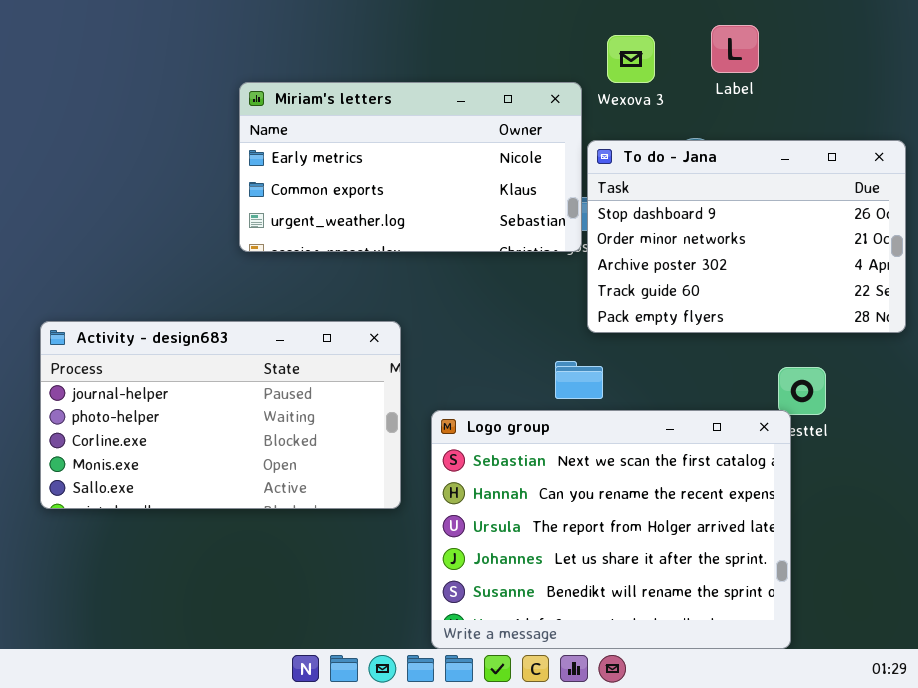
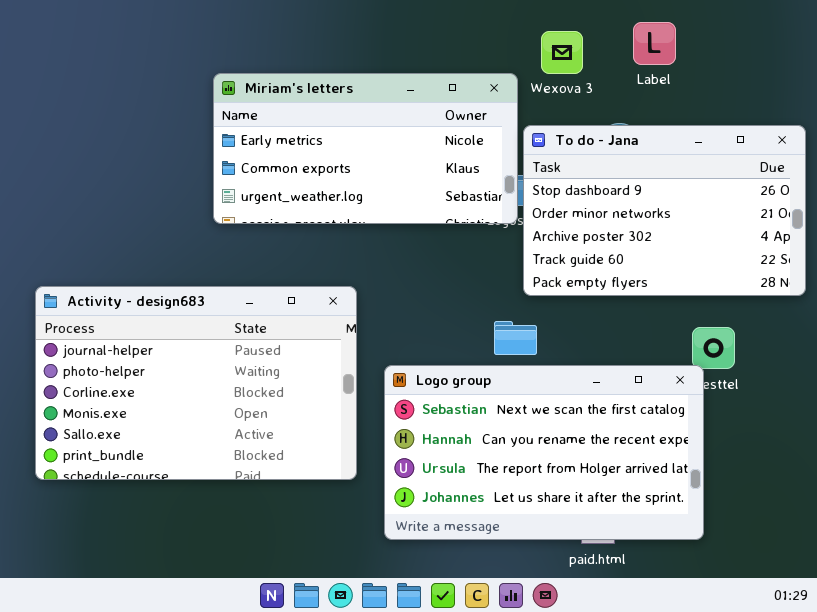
Activity - design683: [40,321,401,509] -> [35,286,357,480], resized
Logo group: [431,410,791,649] -> [384,365,704,540], resized

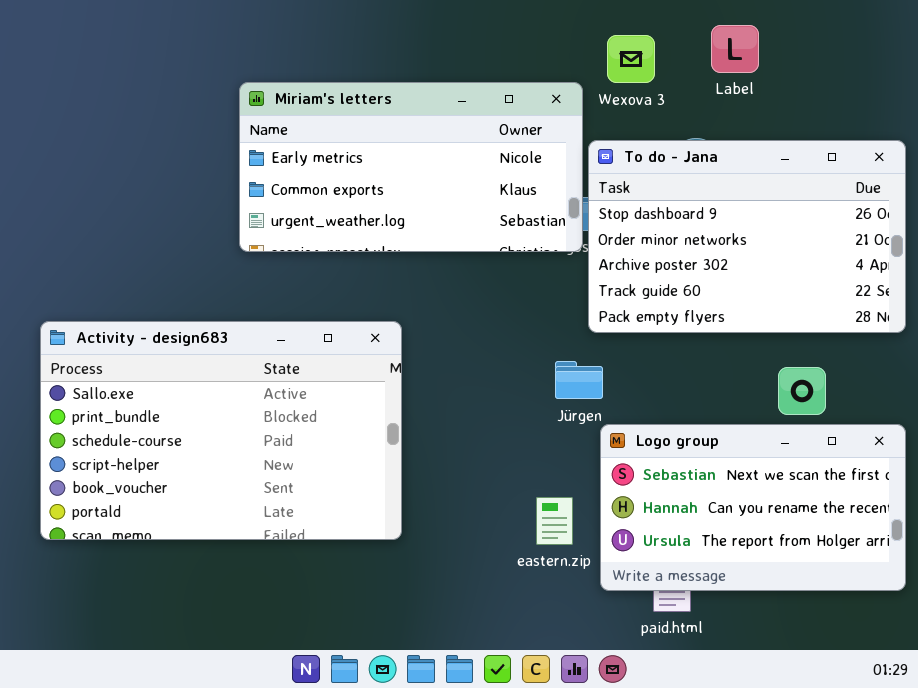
Activity - design683: [35,286,357,480] -> [40,321,402,540], scrolled down 4 rows
Logo group: [384,365,704,540] -> [600,424,906,591], moved, resized

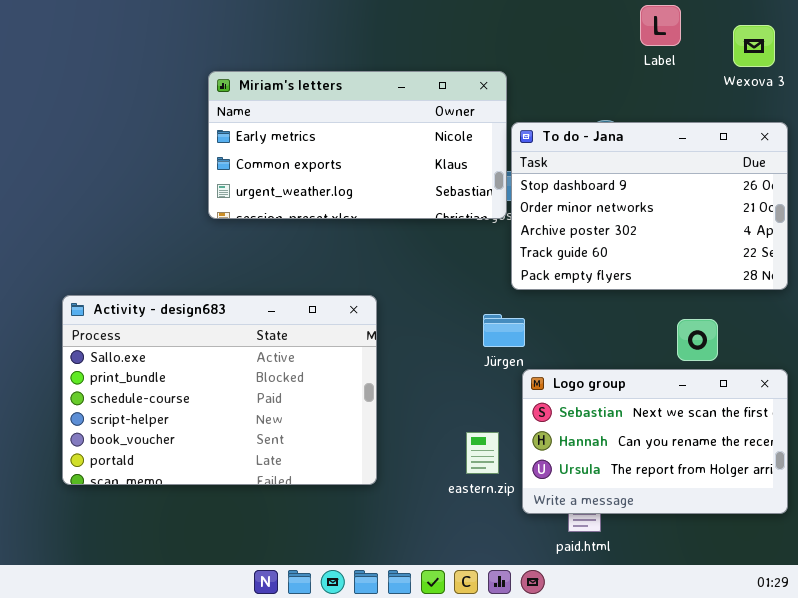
Label: [711,25,759,73] -> [640,5,681,46], moved
Wexova 3: [607,35,655,83] -> [733,25,775,67], moved
Activity - design683: [40,321,402,540] -> [62,295,377,485], moved

